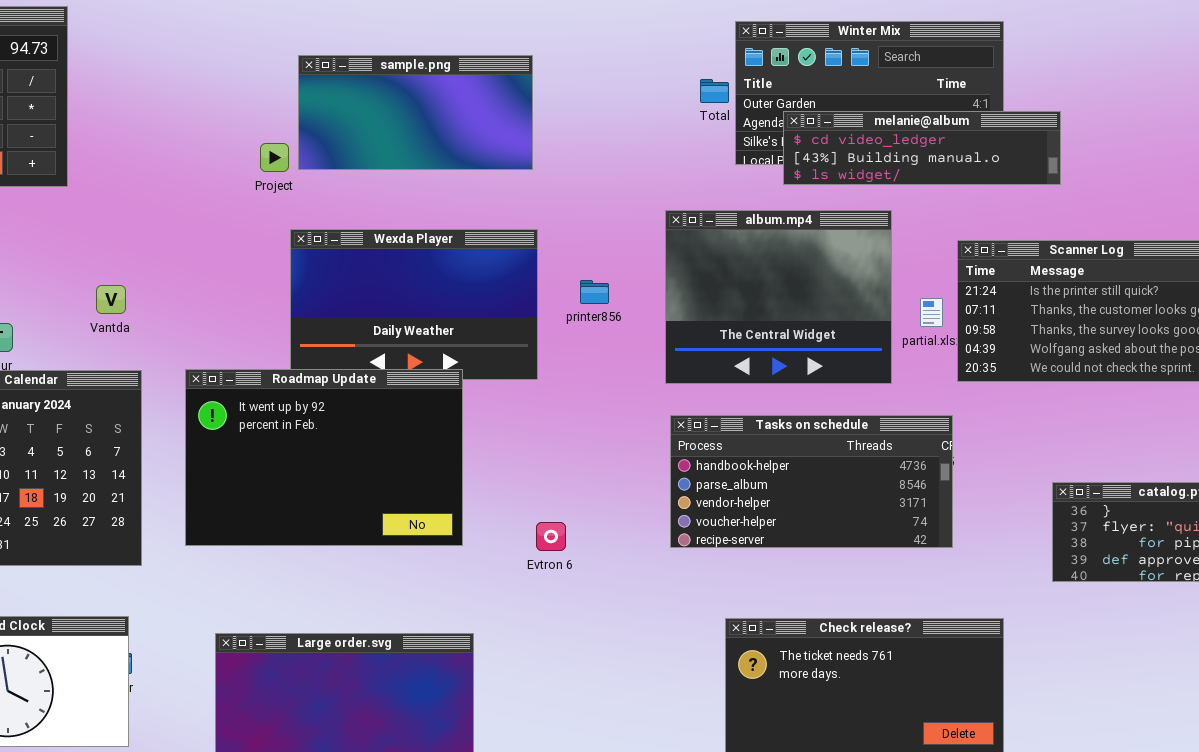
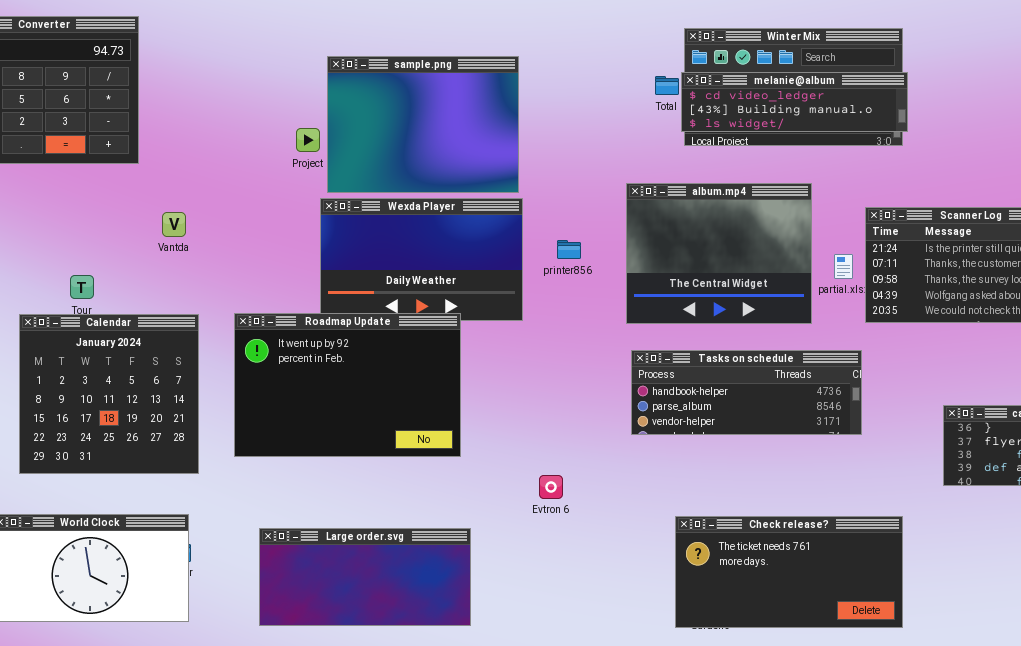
sample.png: [298,55,533,170] -> [327,56,519,193], resized
melanie@album: [783,111,1061,185] -> [681,72,908,132], moved
Vantda: [96,285,126,314] -> [162,212,186,237], moved
Tasks on schedule: [670,415,953,548] -> [631,350,862,435], resized
Evtron 6: [536,522,566,551] -> [539,475,563,499], moved

